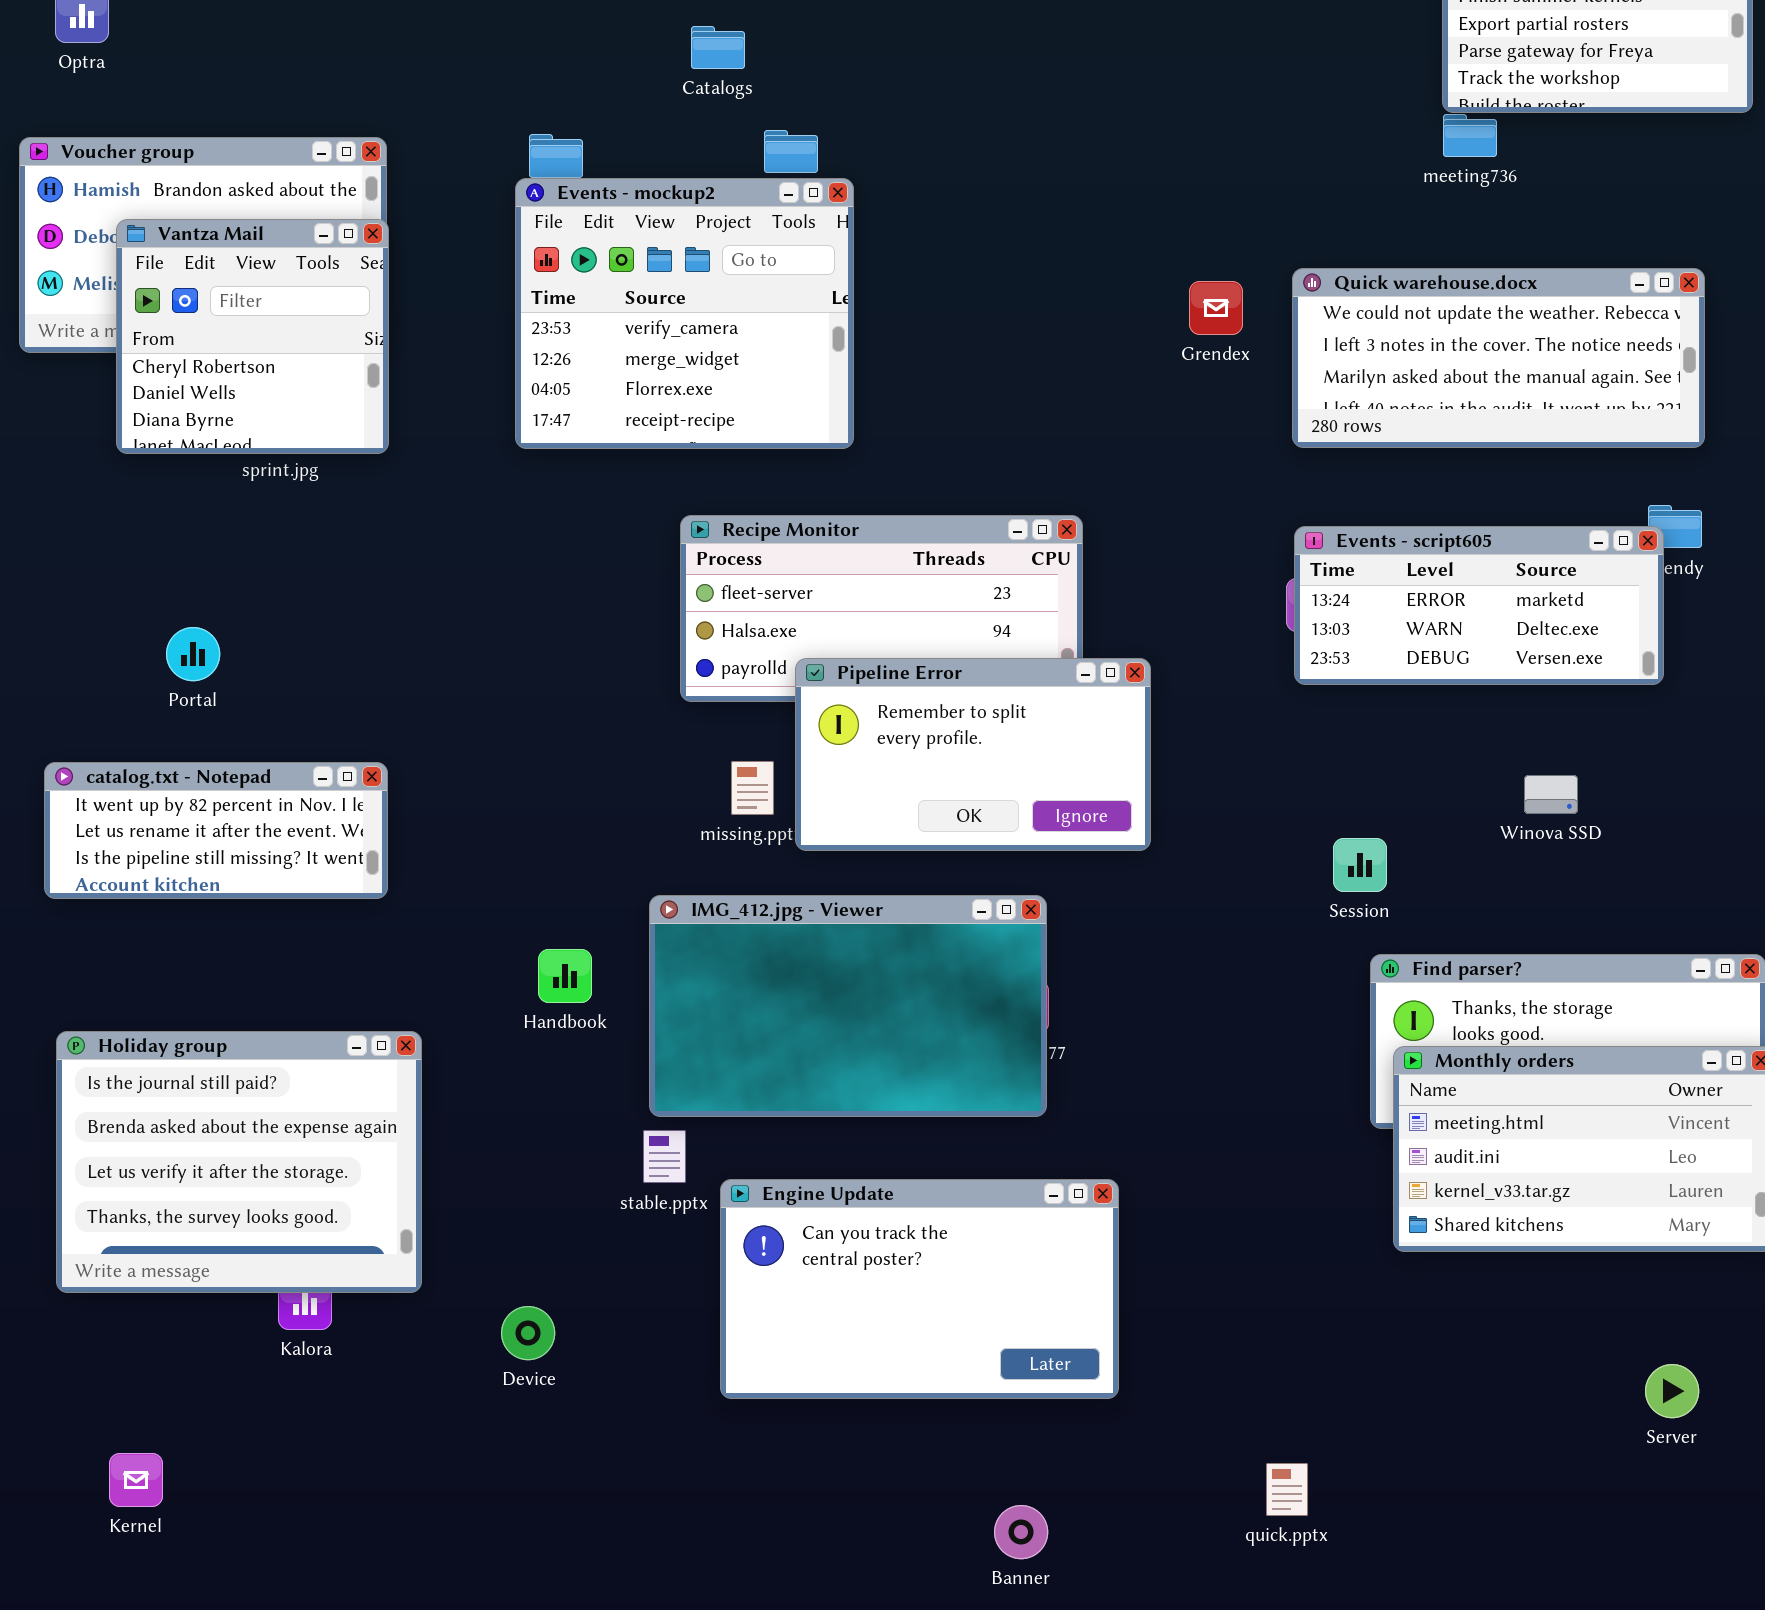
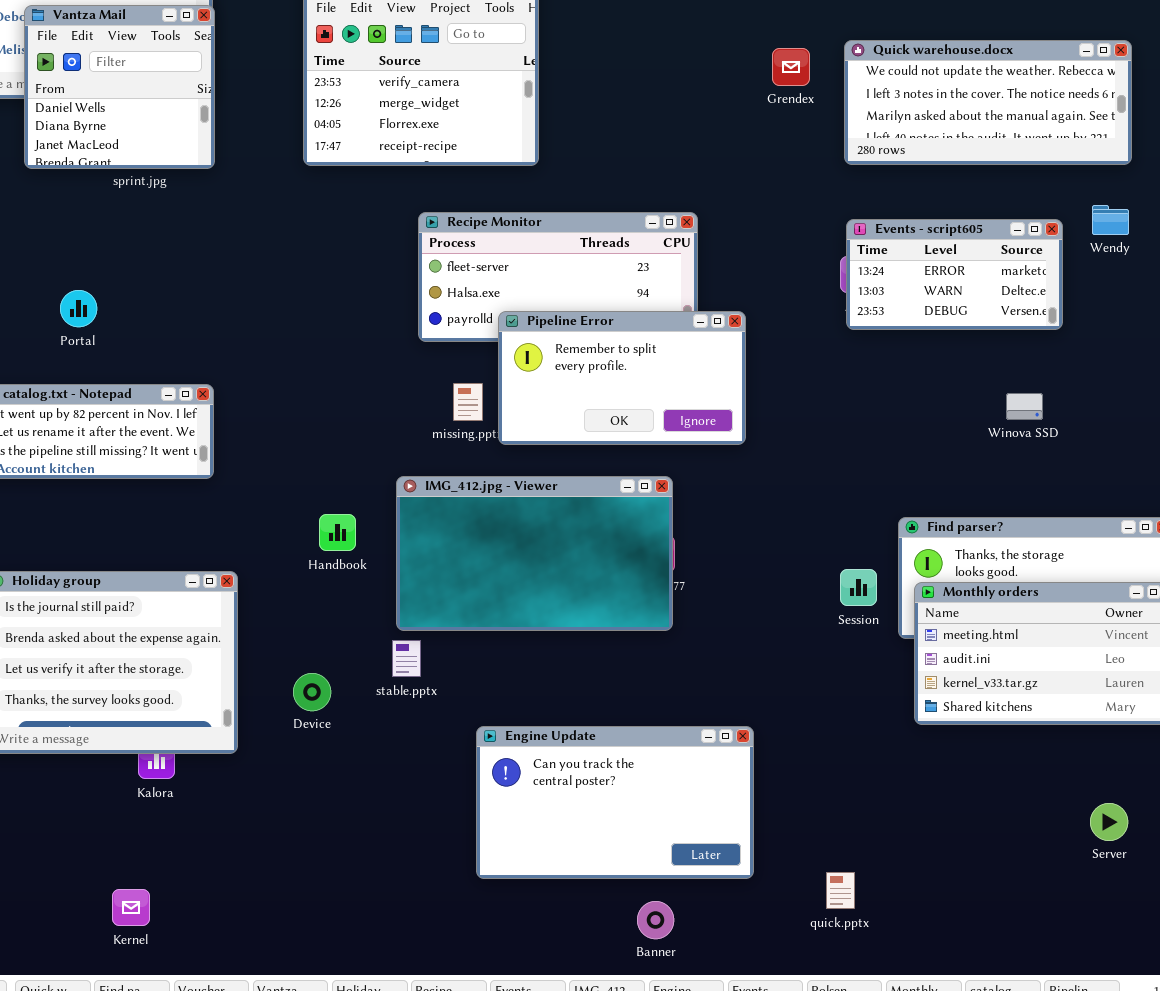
Vantza Mail: [116,219,389,454] -> [24,5,215,169], scrolled down 1 row
Events - script605: [1294,526,1664,685] -> [846,219,1063,330], resized
Session: [1333,838,1387,892] -> [840,569,877,606], moved
Engine Update: [720,1179,1119,1399] -> [476,726,754,879], moved
Device: [501,1306,555,1360] -> [293,673,331,711], moved
Kernel: [109,1453,163,1507] -> [112,889,150,926], moved

